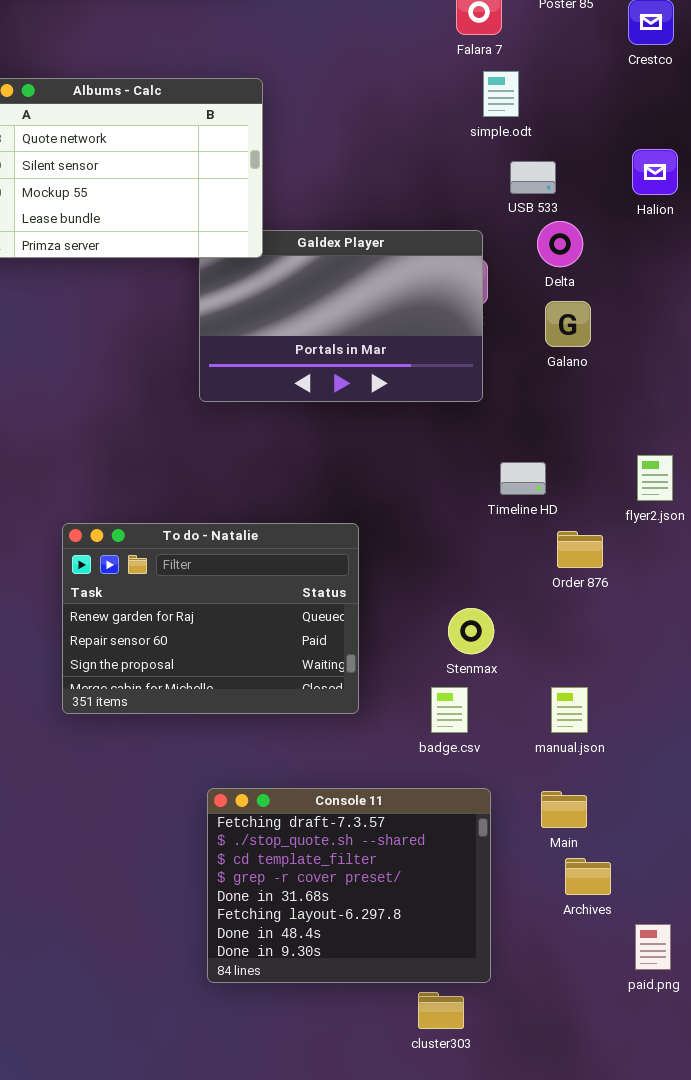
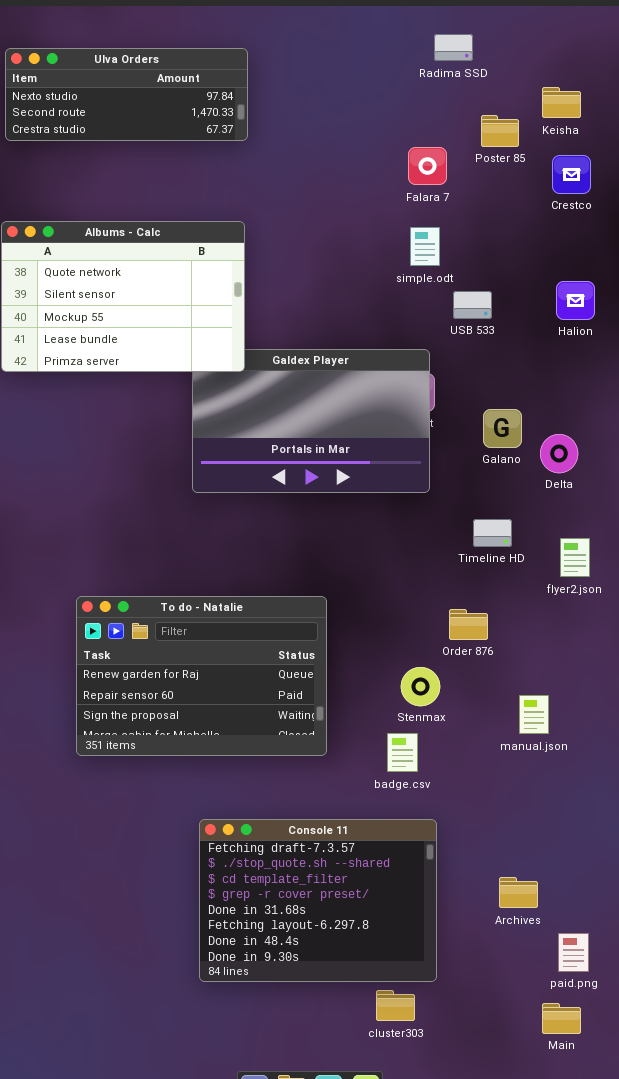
simple.odt: [483,71,519,117] -> [410,227,440,266], moved
Delta: [537,221,583,267] -> [540,434,578,473], moved
Timeline HD: [500,462,546,495] -> [473,519,512,547], moved
Order 876: [557,531,603,568] -> [449,609,488,640], moved
manual.json: [551,687,588,733] -> [519,695,549,734], moved
Main: [541,791,587,828] -> [542,1003,581,1034], moved

